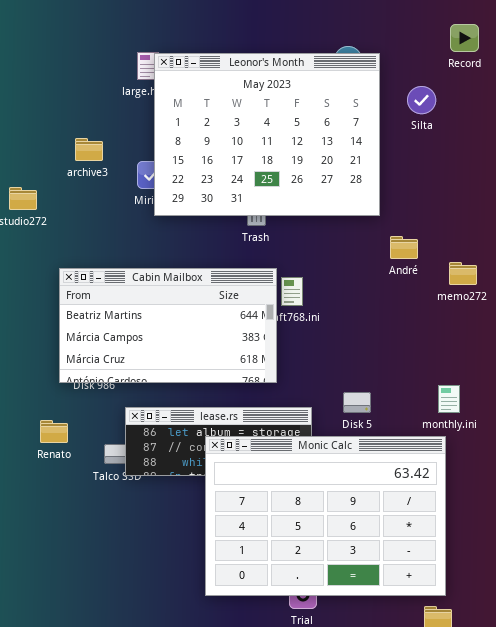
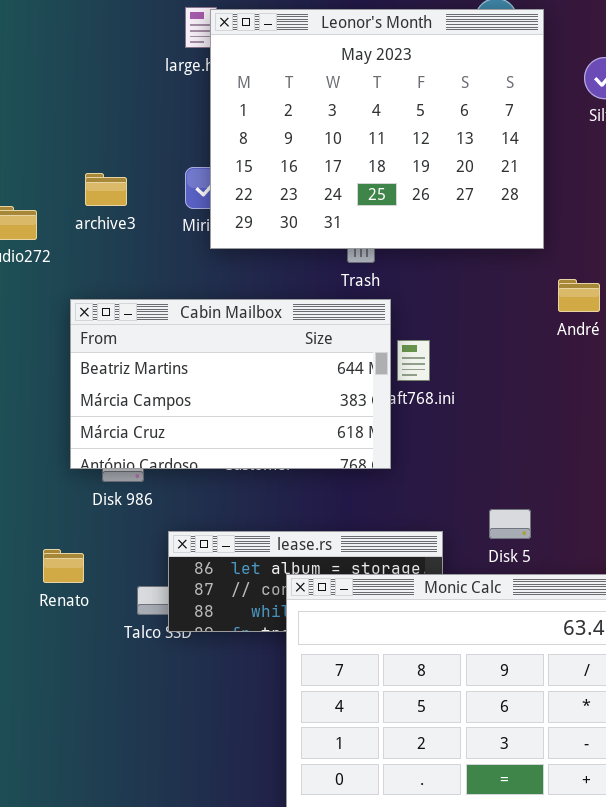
archive3: [75,138,103,161] -> [85,173,127,206], moved
Cabin Mailbox: [59,268,277,383] -> [70,299,391,469], moved

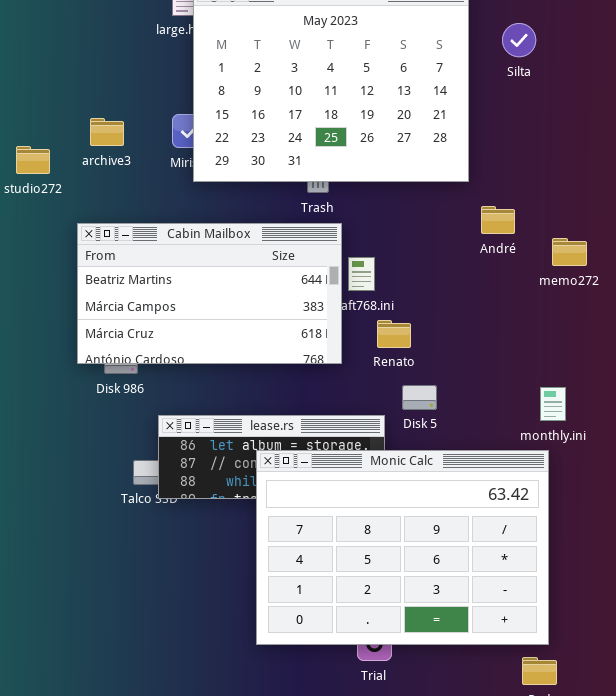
Disk 5: [489,509,531,539] -> [402,385,437,410], moved
Renato: [43,549,84,583] -> [377,320,411,348], moved

